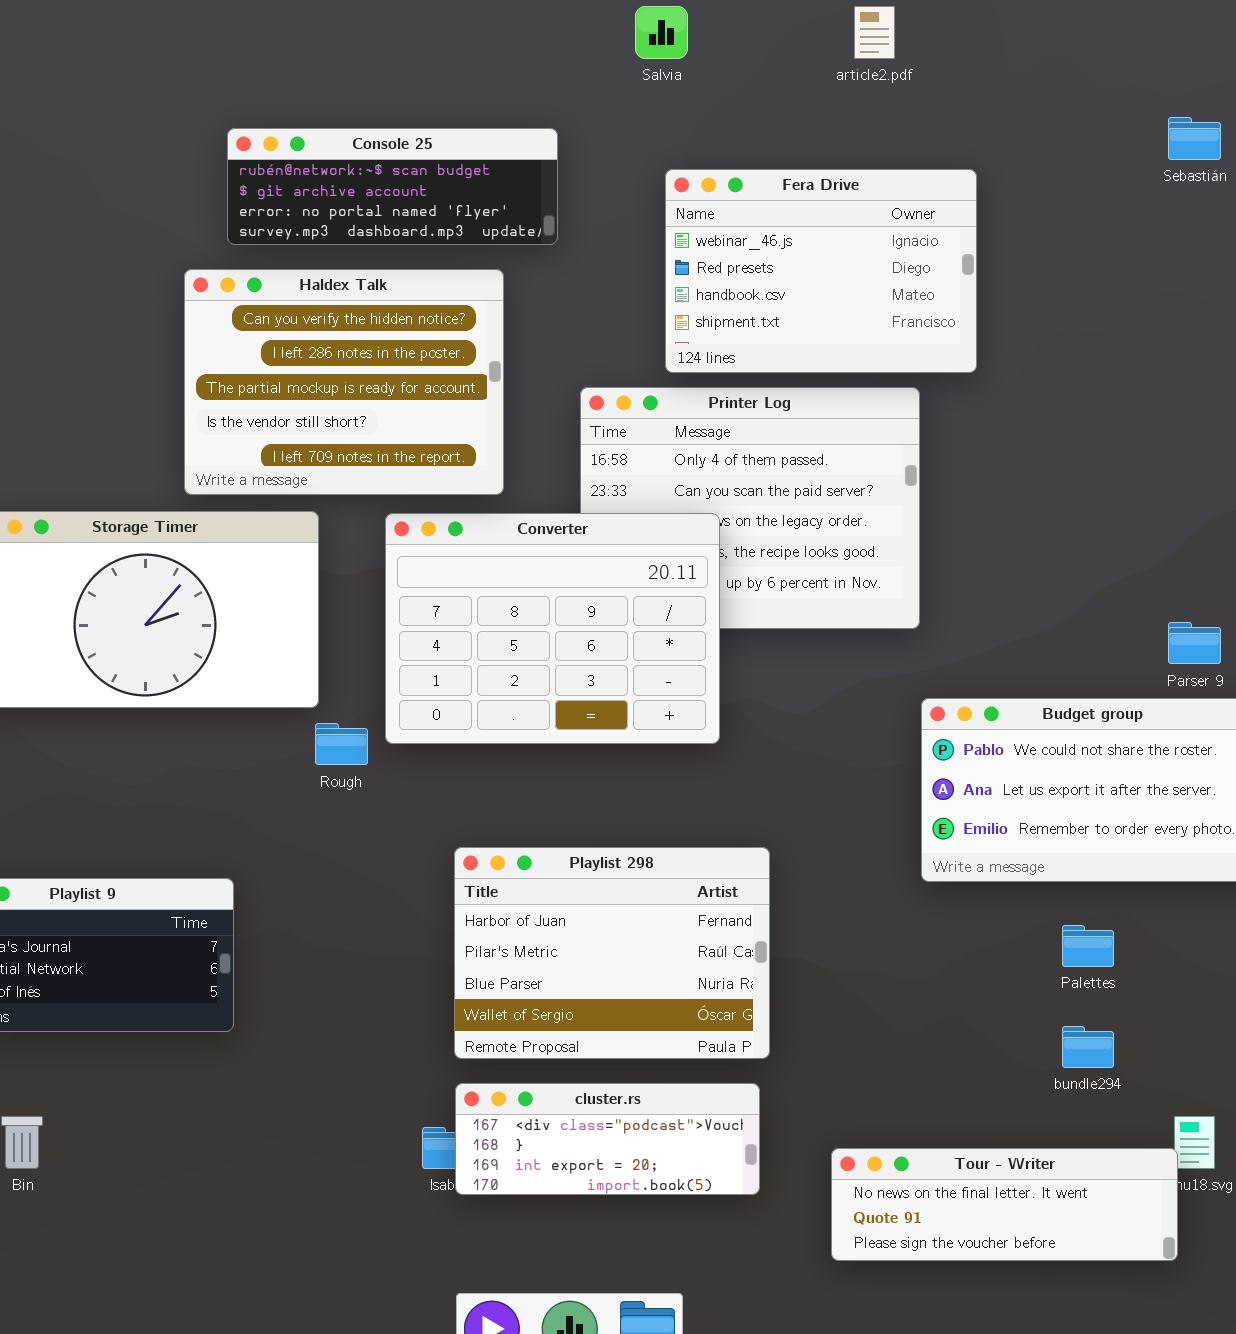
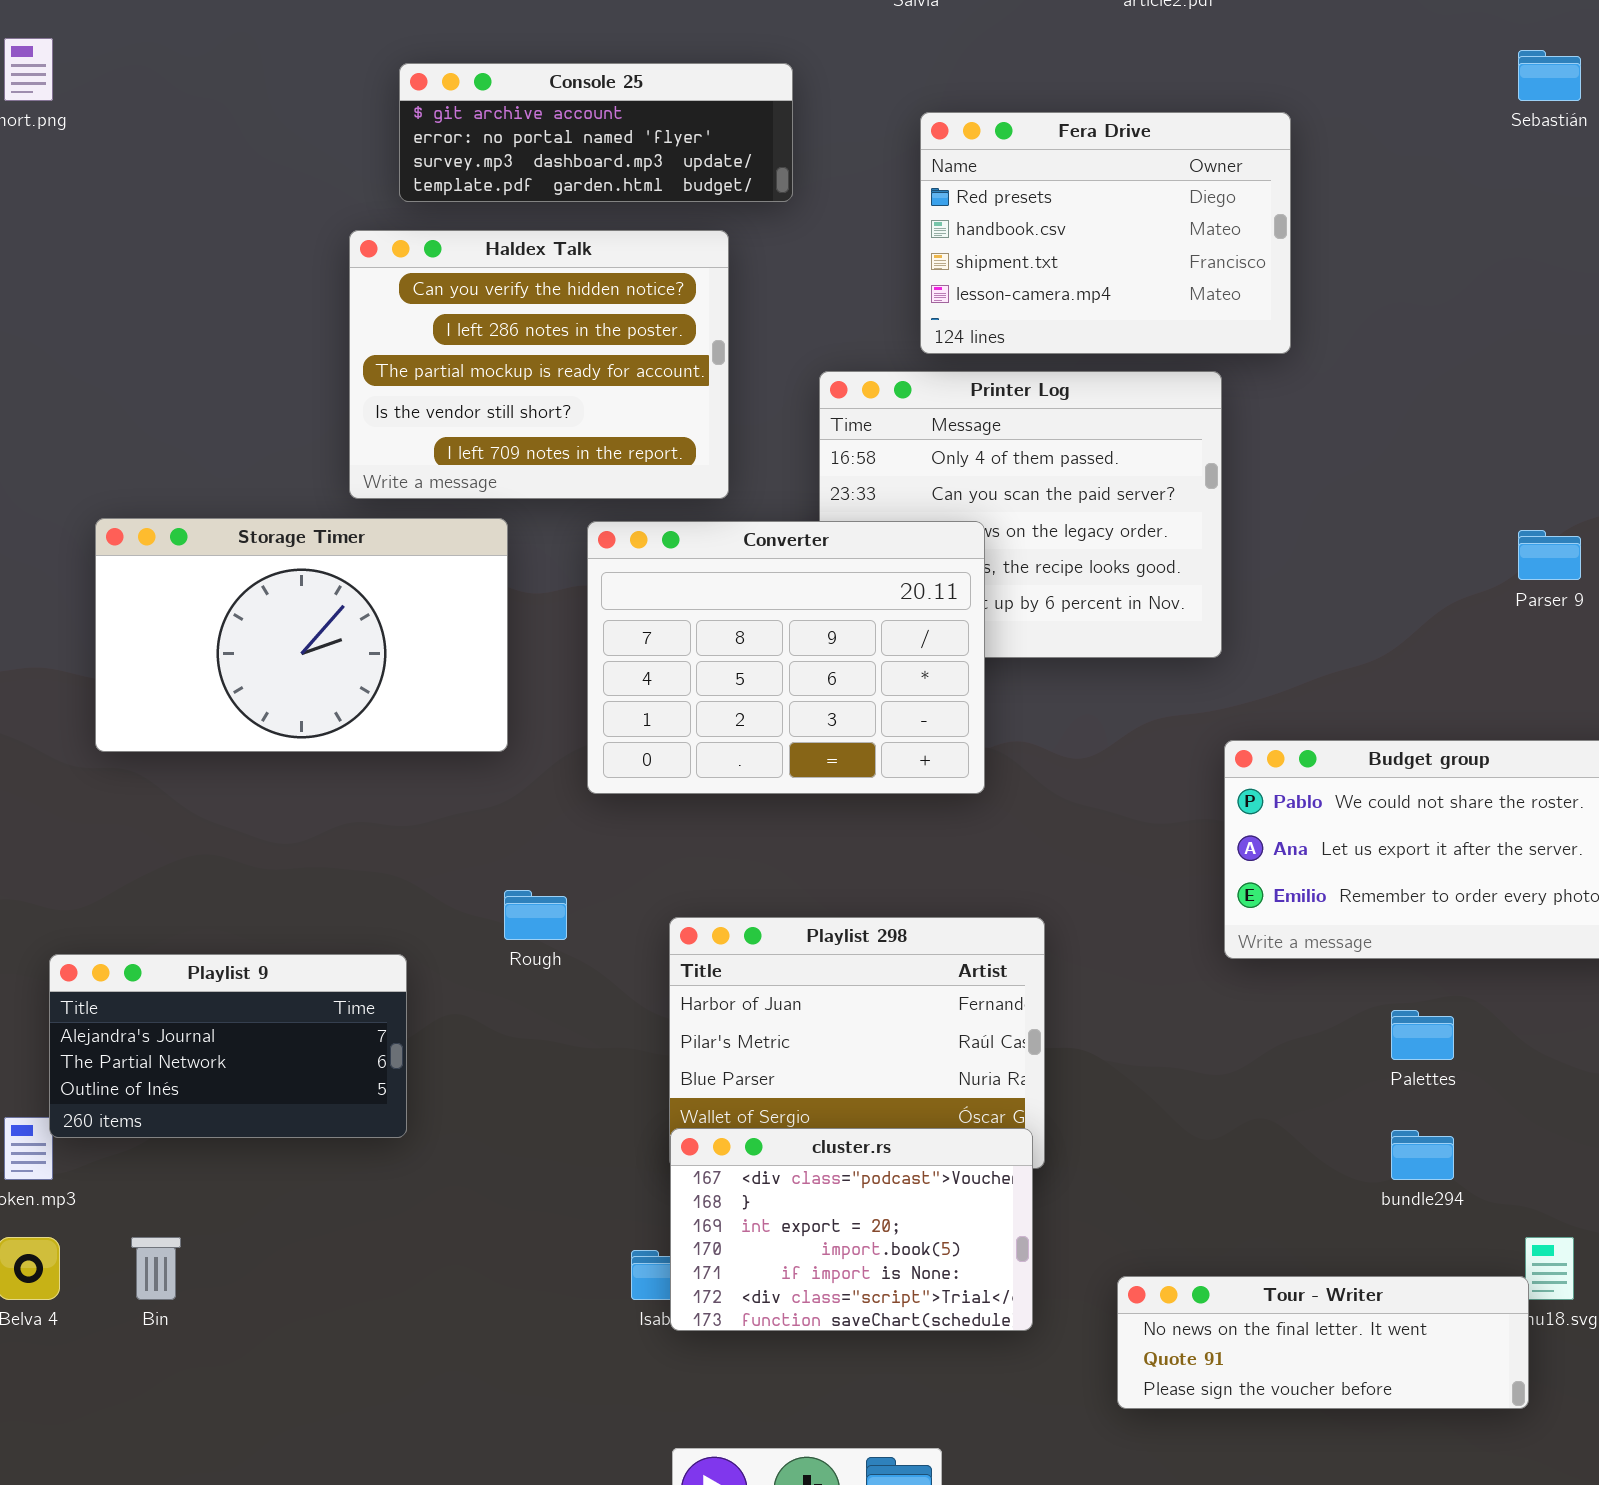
Console 25: [227,128,558,245] -> [399,63,793,202], scrolled down 1 row
Fera Drive: [665,169,977,373] -> [920,112,1291,354], scrolled down 1 row
Parser 9: [1168,622,1221,664] -> [1518,530,1581,580], moved
Rough: [315,723,368,765] -> [504,890,567,940], moved
cluster.rs: [455,1083,760,1195] -> [670,1128,1033,1331], resized

